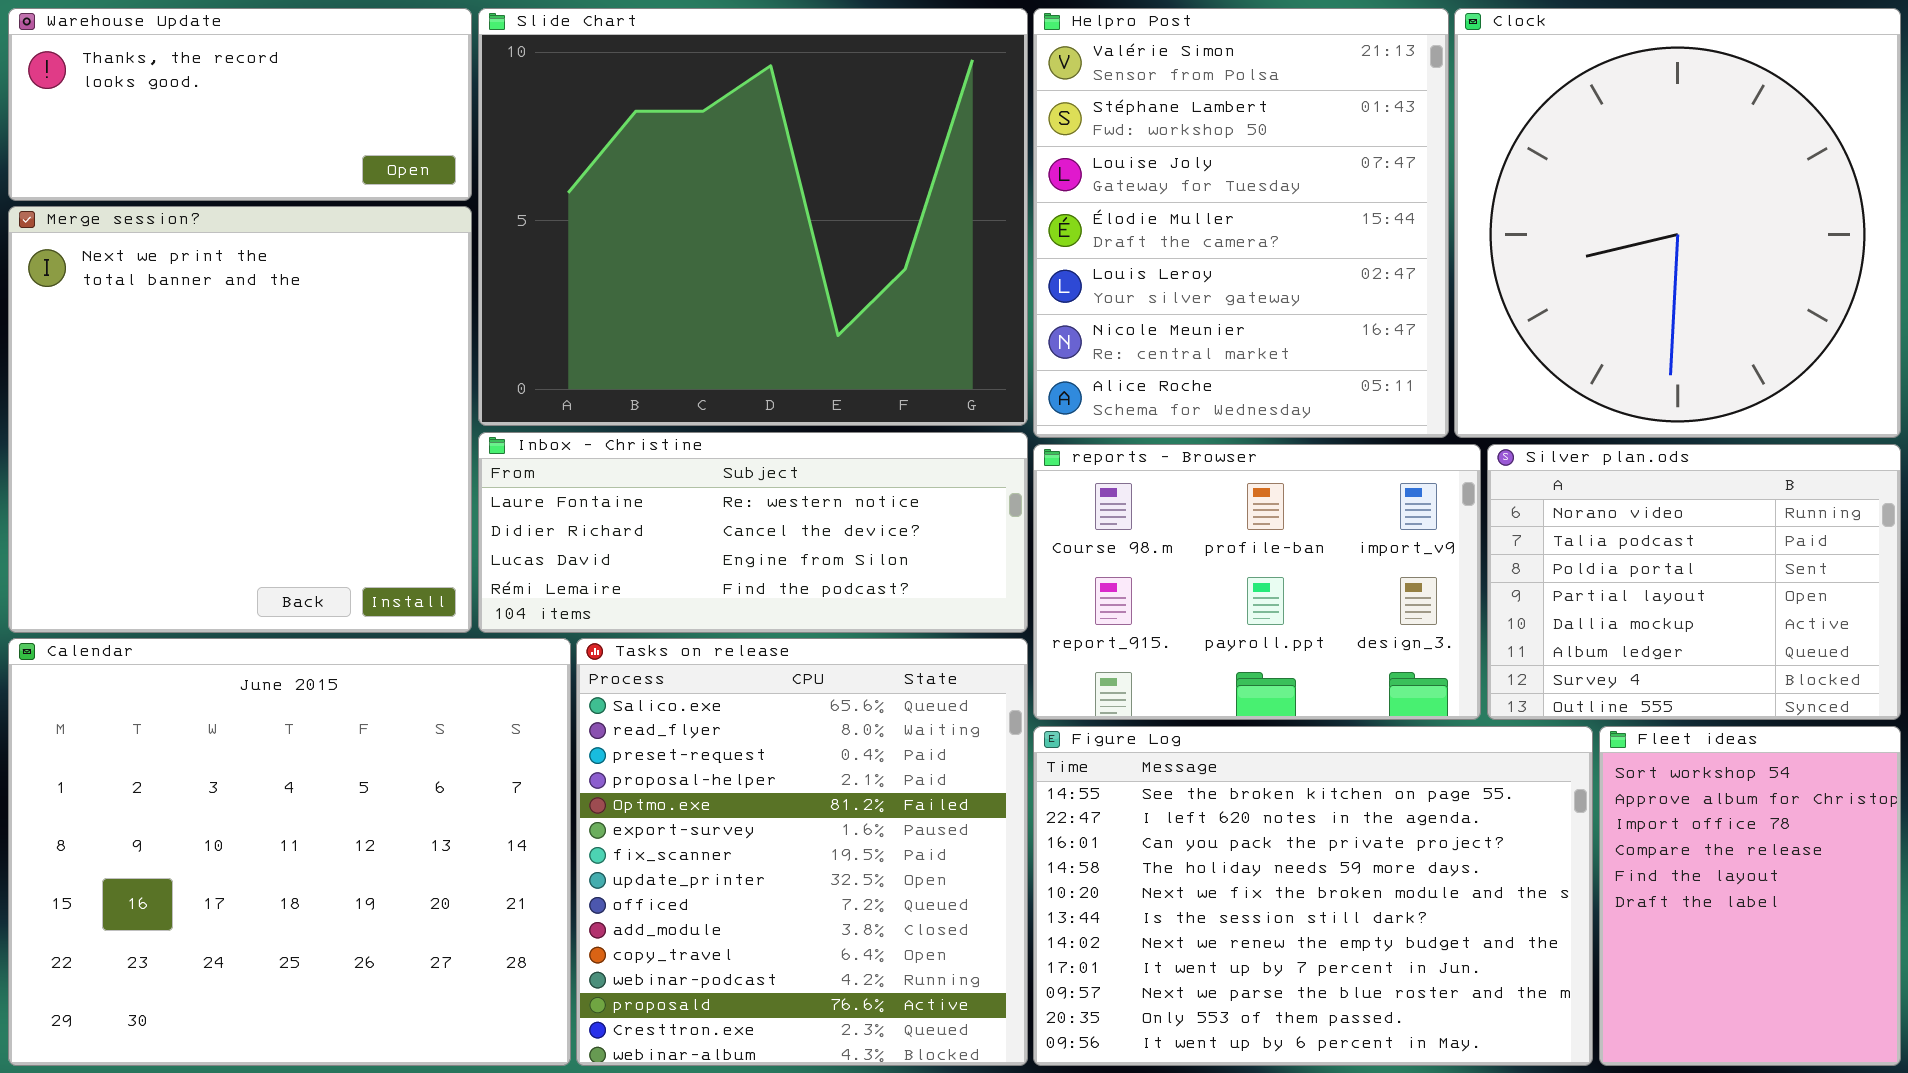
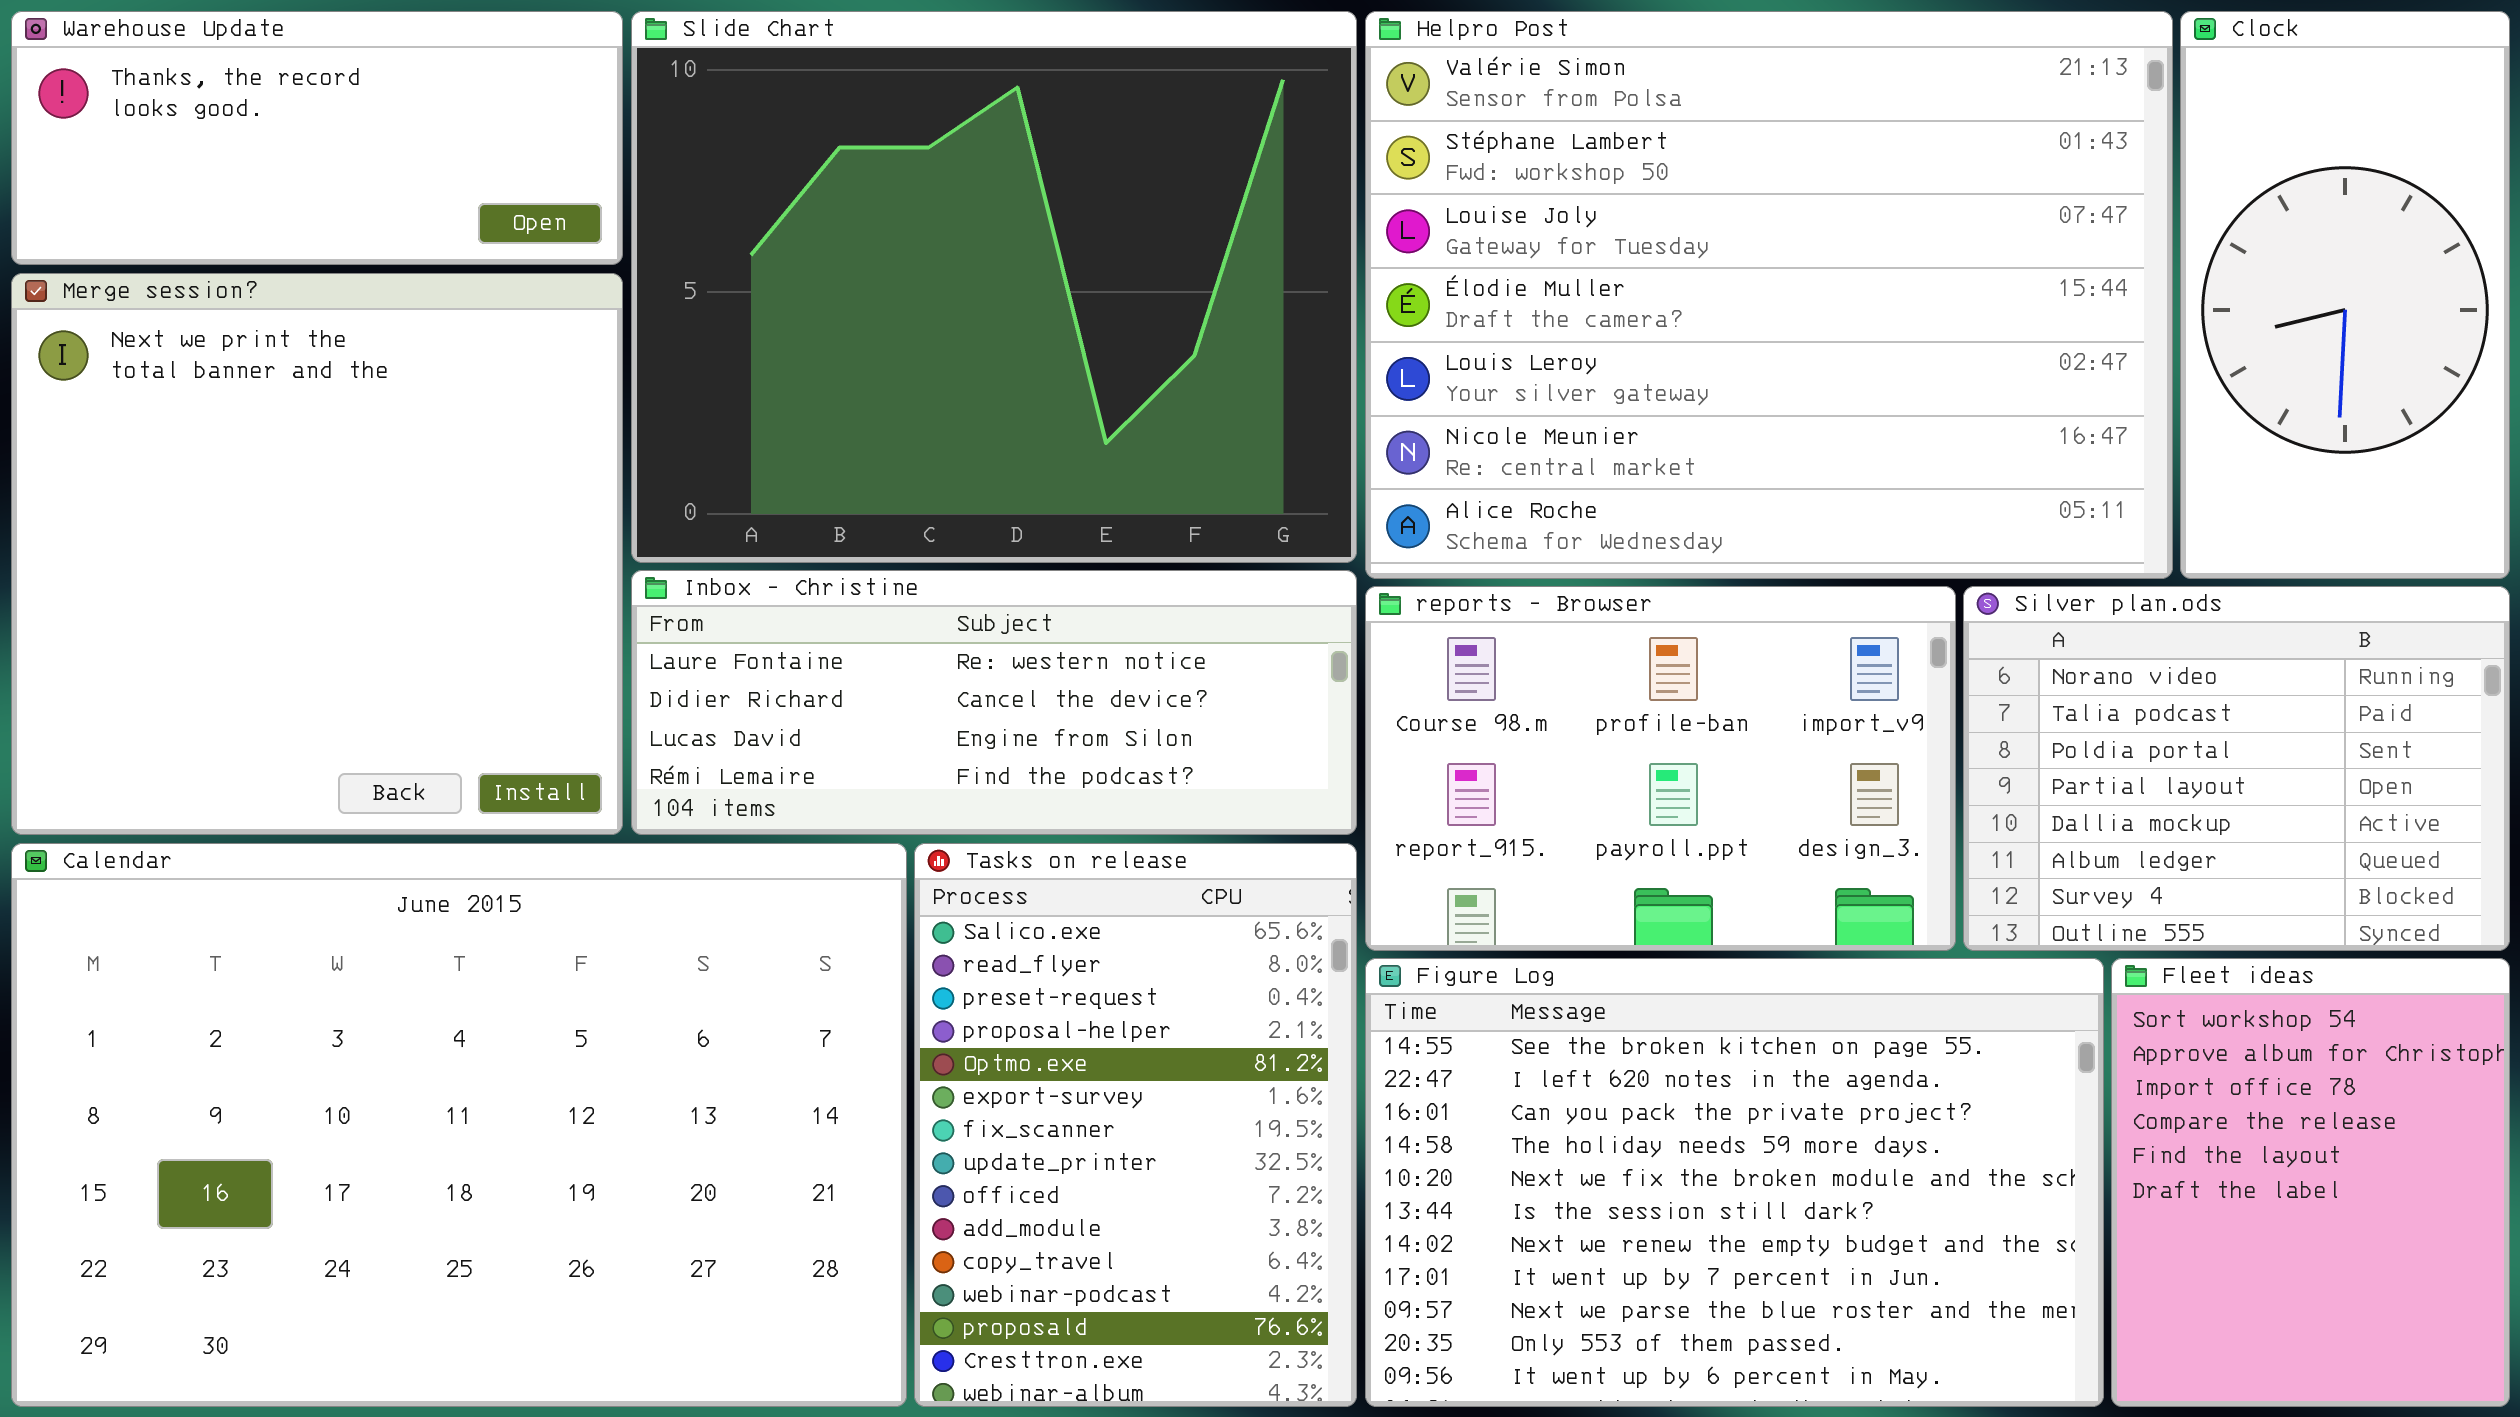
Helpro Post: [1033,8,1449,438] -> [1365,11,2173,579], resized
Clock: [1454,8,1901,438] -> [2180,11,2510,579], resized
Calendar: [8,638,571,1066] -> [11,843,907,1407], resized
Tasks on release: [576,638,1028,1066] -> [914,843,1357,1407], resized

